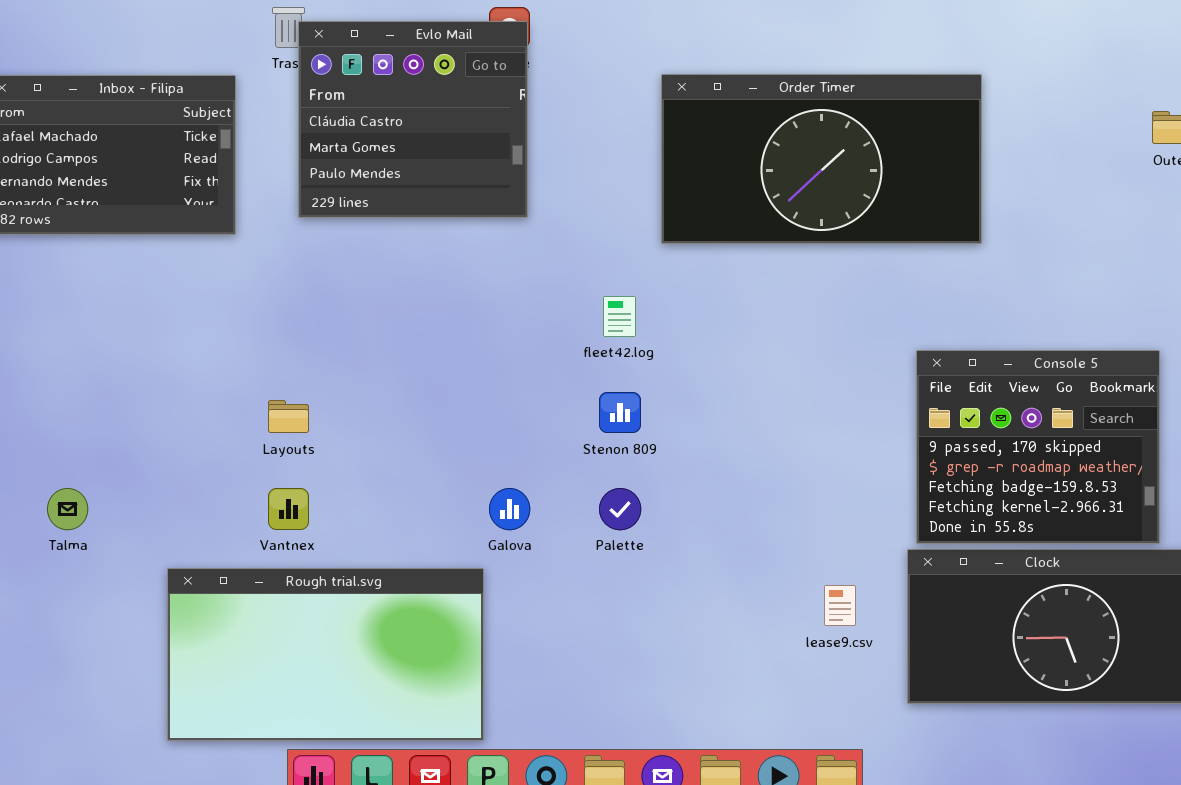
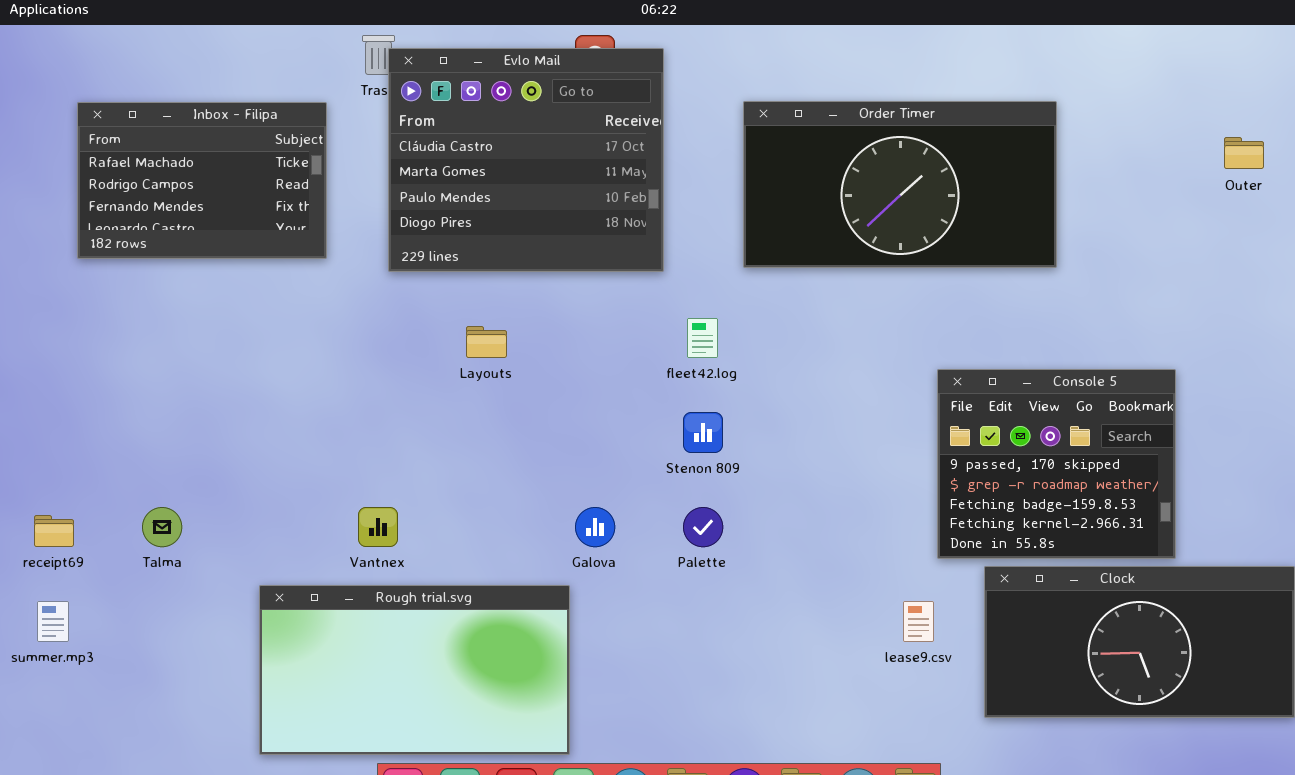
Evlo Mail: [298,21,528,218] -> [388,48,664,272], resized
Console 5: [916,350,1160,544] -> [937,369,1176,559], moved
Layouts: [268,400,309,433] -> [466,326,507,358], moved

